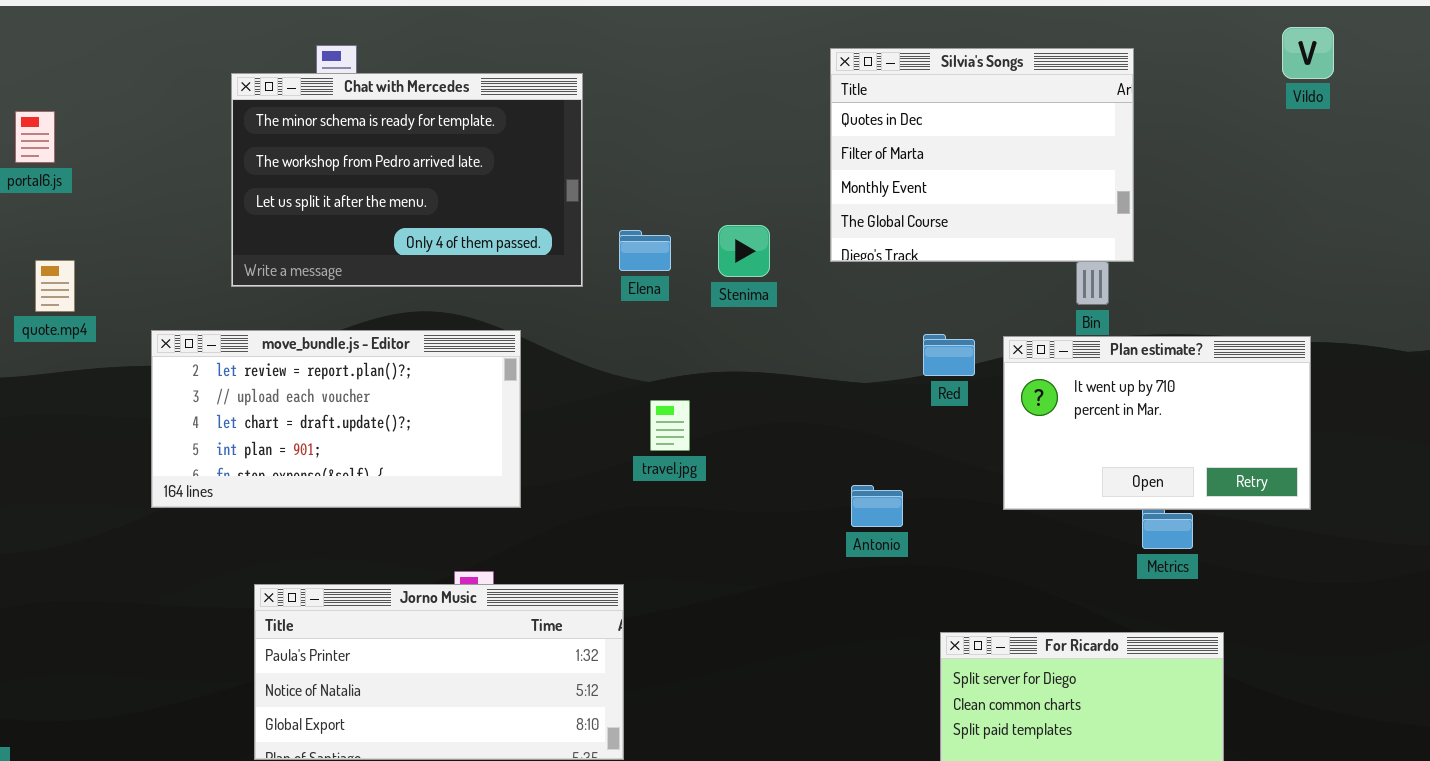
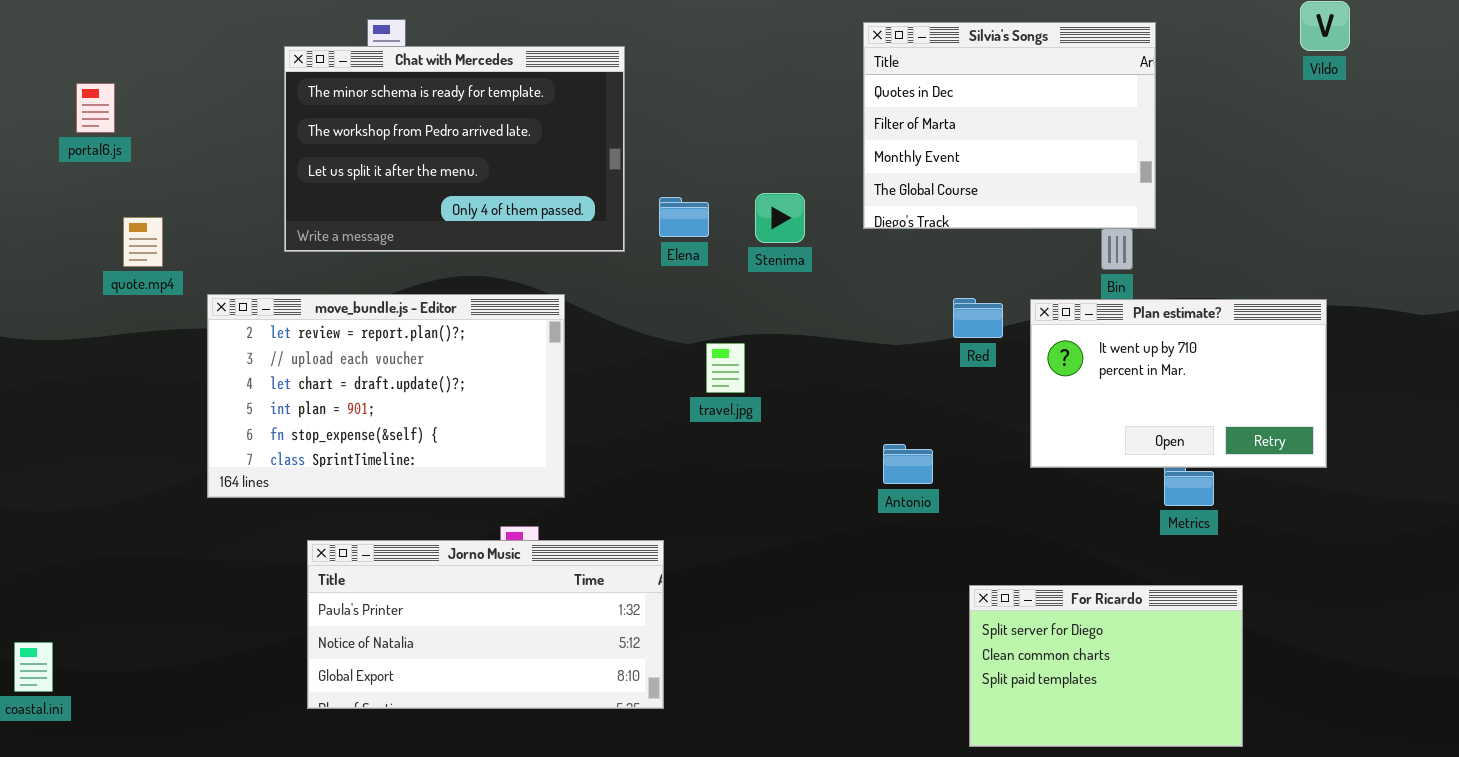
quote.mp4: [35,260,75,312] -> [123,217,163,267], moved
move_bundle.js - Editor: [151,330,521,508] -> [207,294,565,498], resized
travel.jpg: [650,400,690,451] -> [706,343,745,393], moved

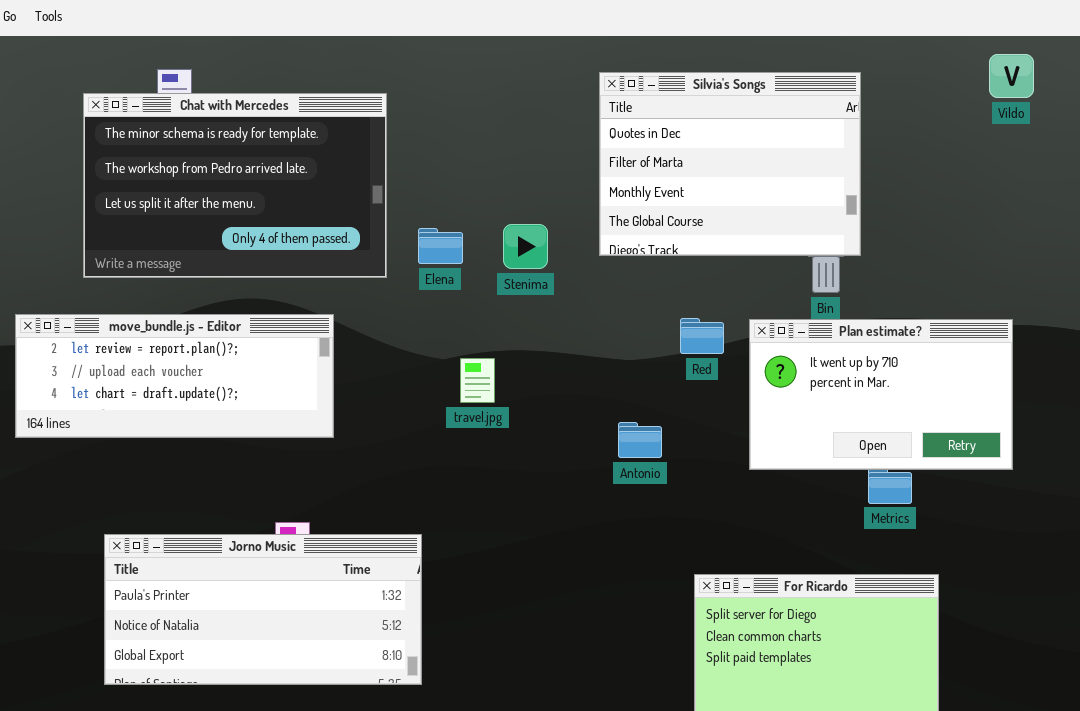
move_bundle.js - Editor: [207,294,565,498] -> [15,314,334,438], resized
Antonio: [883,444,933,484] -> [618,422,662,458], moved

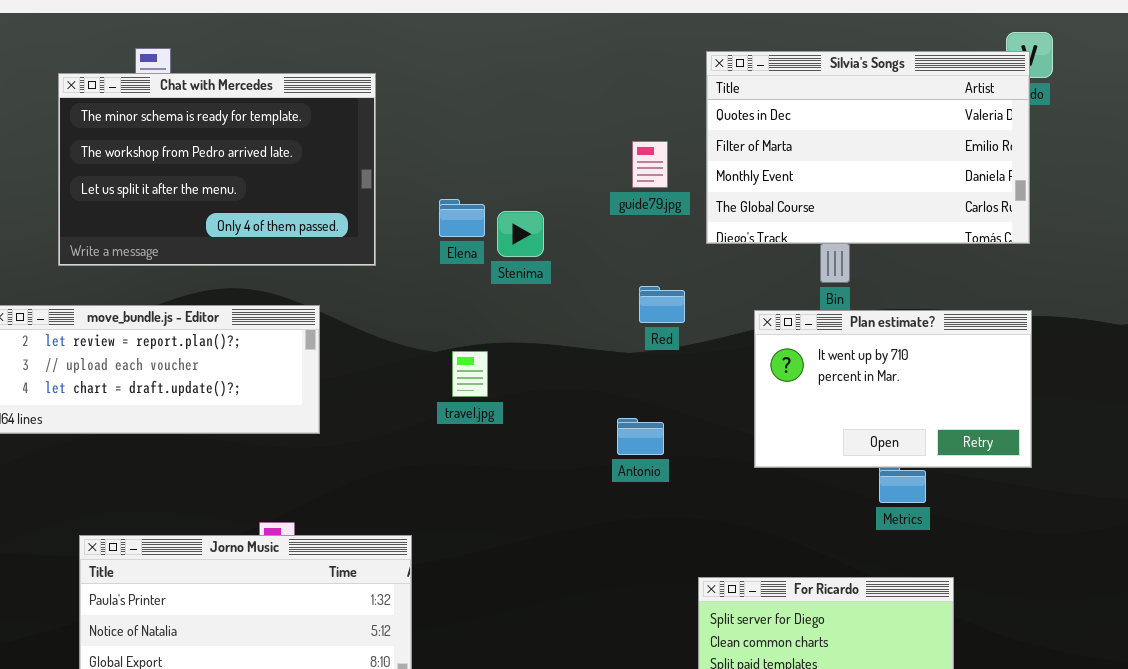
Silvia's Songs: [599,72,861,256] -> [706,51,1030,244], moved, resized
Elena: [418,228,463,264] -> [439,199,485,237], moved
Red: [680,318,724,354] -> [639,286,685,323], moved

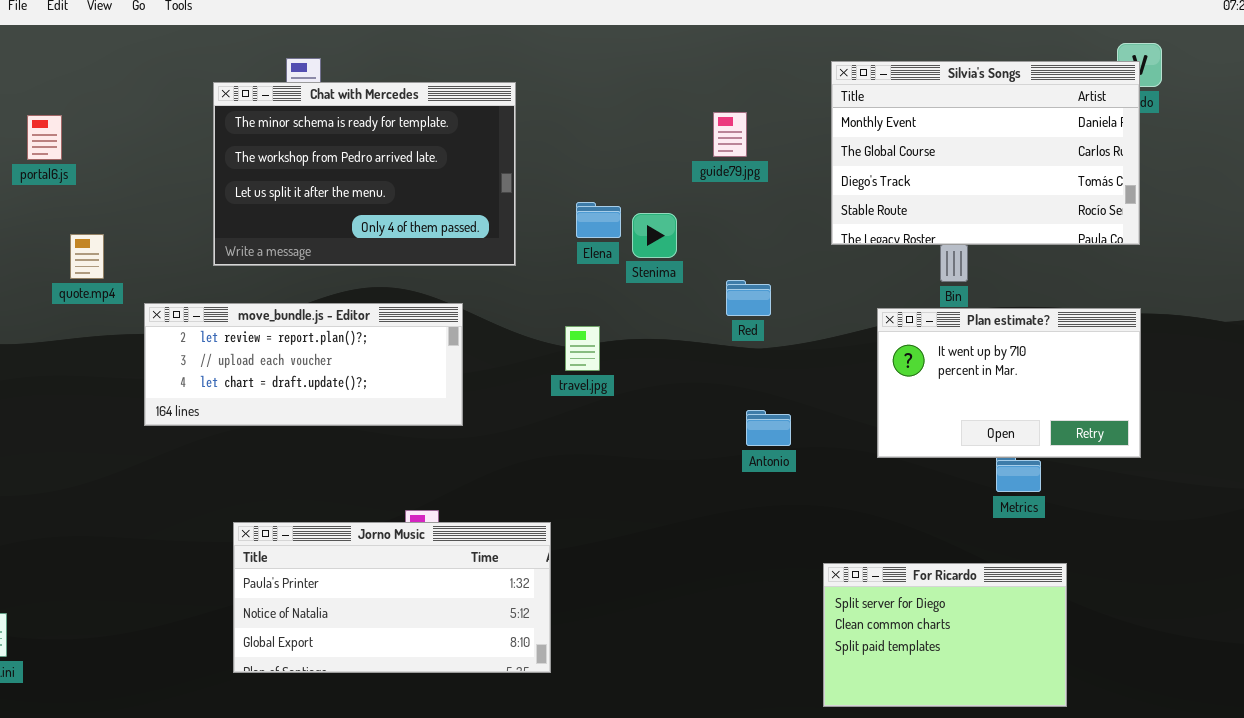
Silvia's Songs: [706,51,1030,244] -> [831,61,1140,245], scrolled down 2 rows
guide79.jpg: [632,141,668,188] -> [713,112,747,157], moved
Red: [639,286,685,323] -> [726,280,771,316], moved
travel.jpg: [452,351,488,397] -> [565,326,600,371], moved

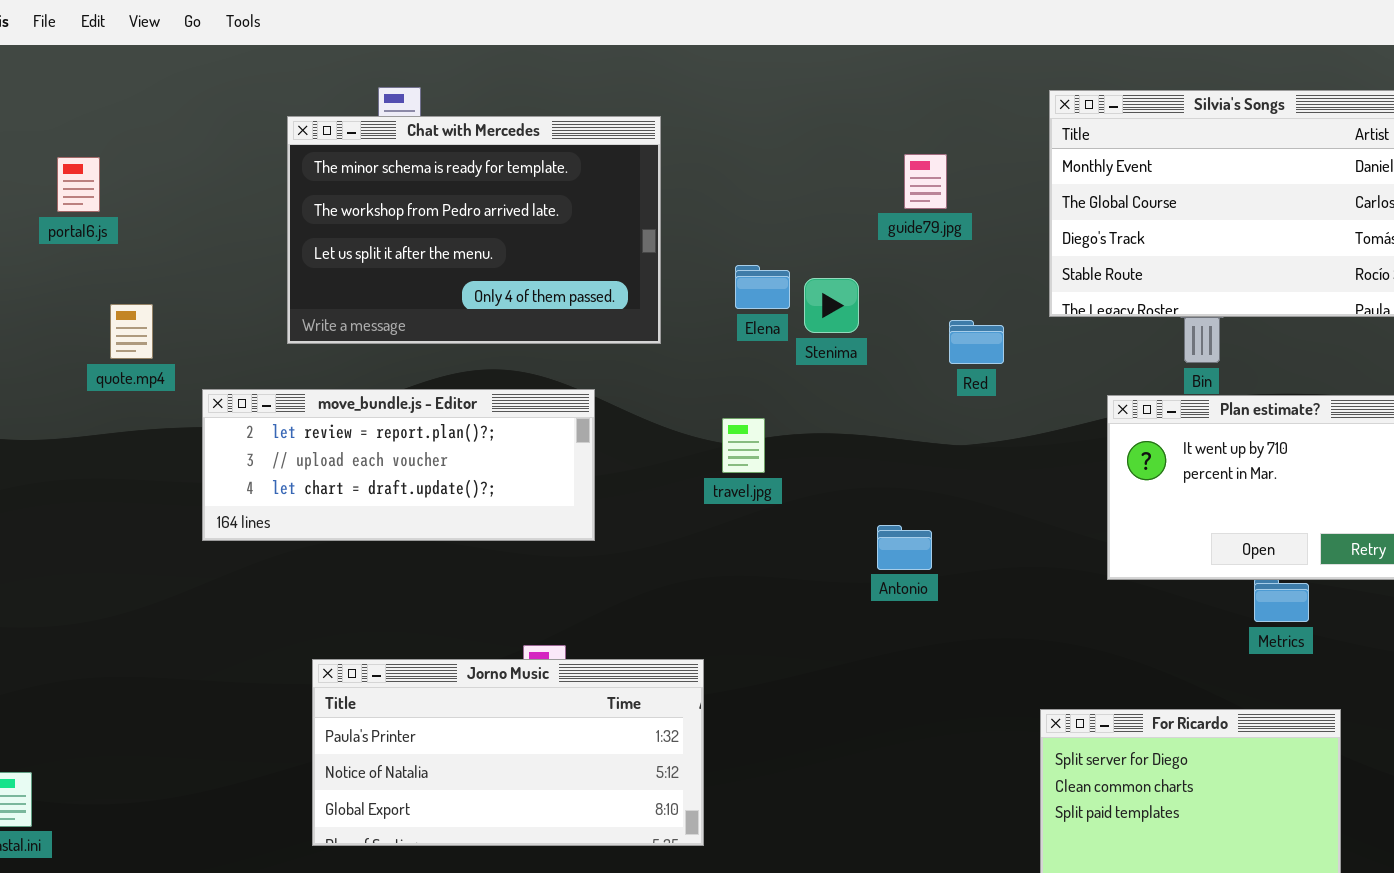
Red: [726,280,771,316] -> [949,320,1004,364], moved
Antonio: [746,410,791,446] -> [877,525,932,570], moved

